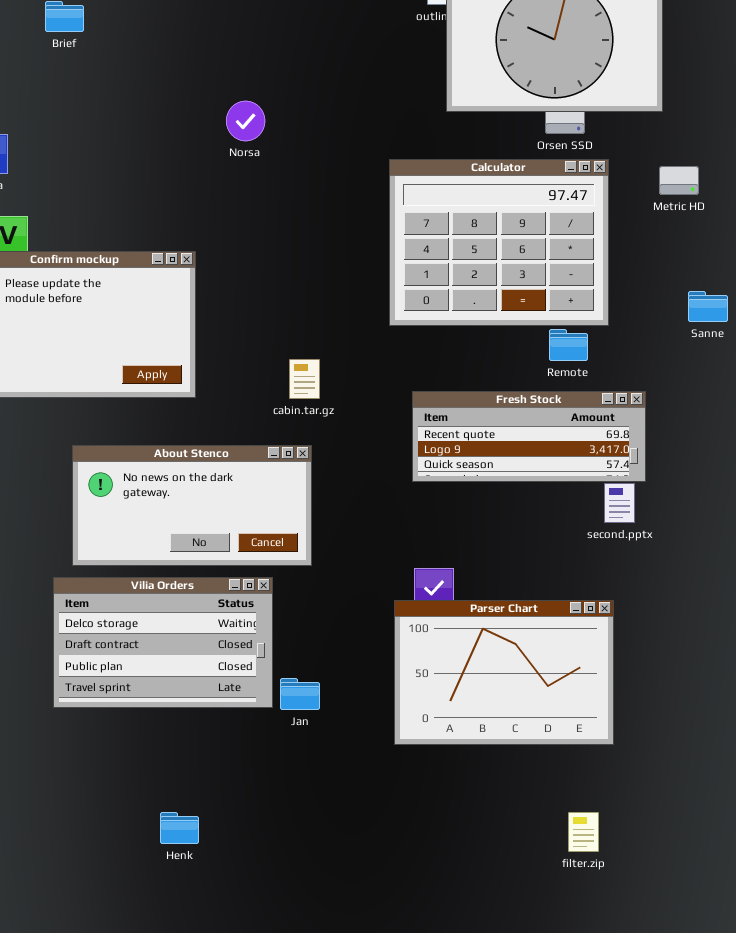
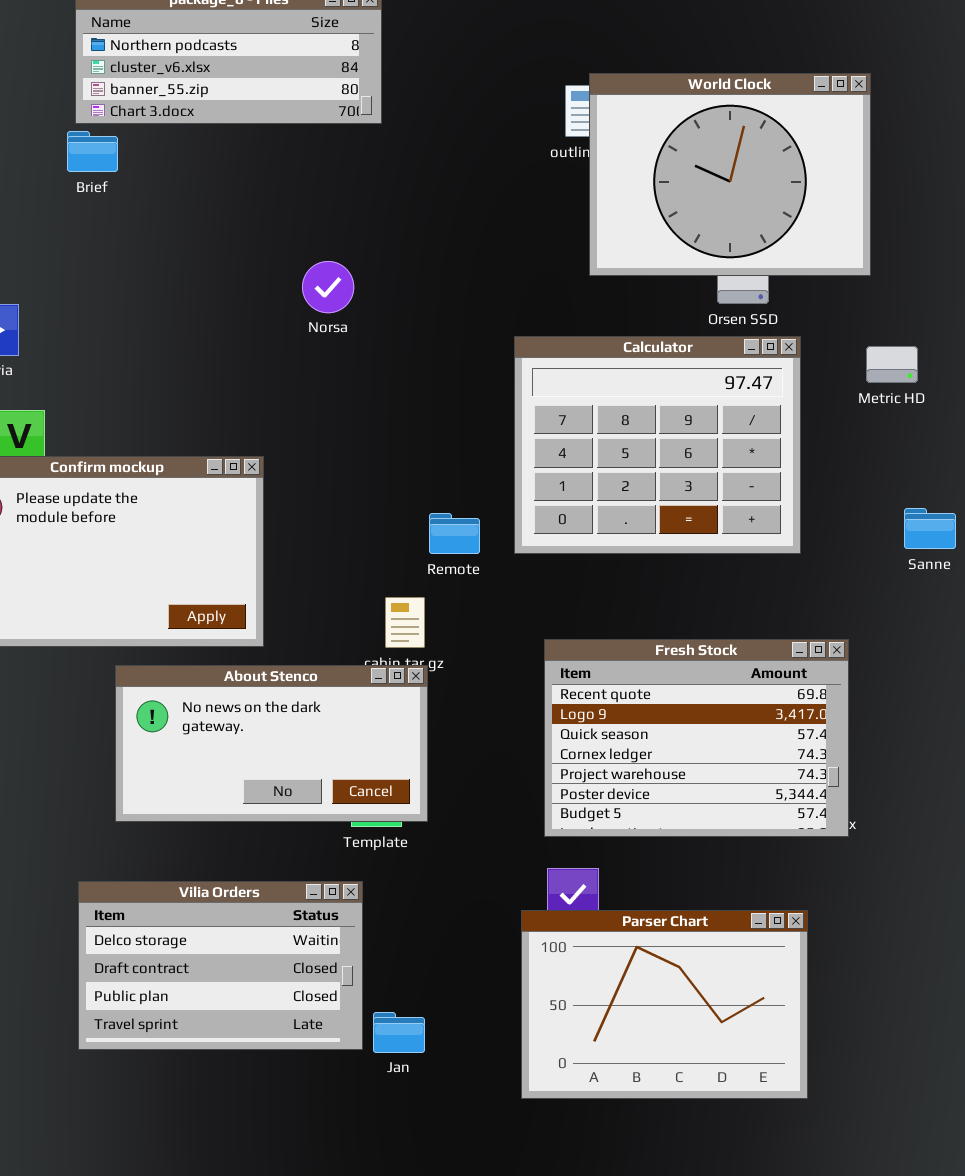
Remote: [549,329,588,361] -> [429,513,480,554], moved
Fresh Stock: [412,391,646,482] -> [544,639,849,837], resized
About Stenco: [72,445,312,566] -> [115,665,428,822], moved

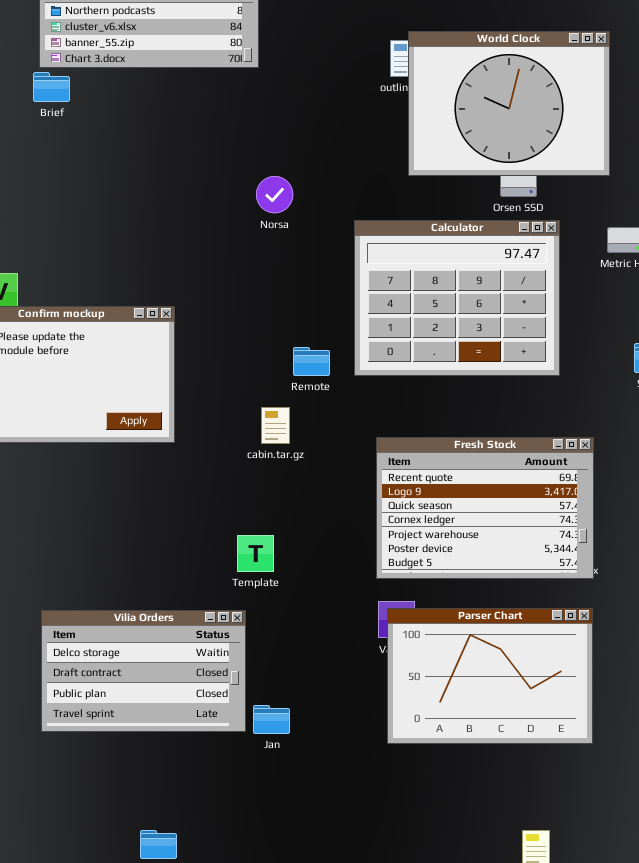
Norsa: [302,261,354,313] -> [256,176,293,213], moved
About Stenco: [115,665,428,822] -> none, closed
Parser Chart: [521,910,808,1099] -> [387,608,593,744], moved

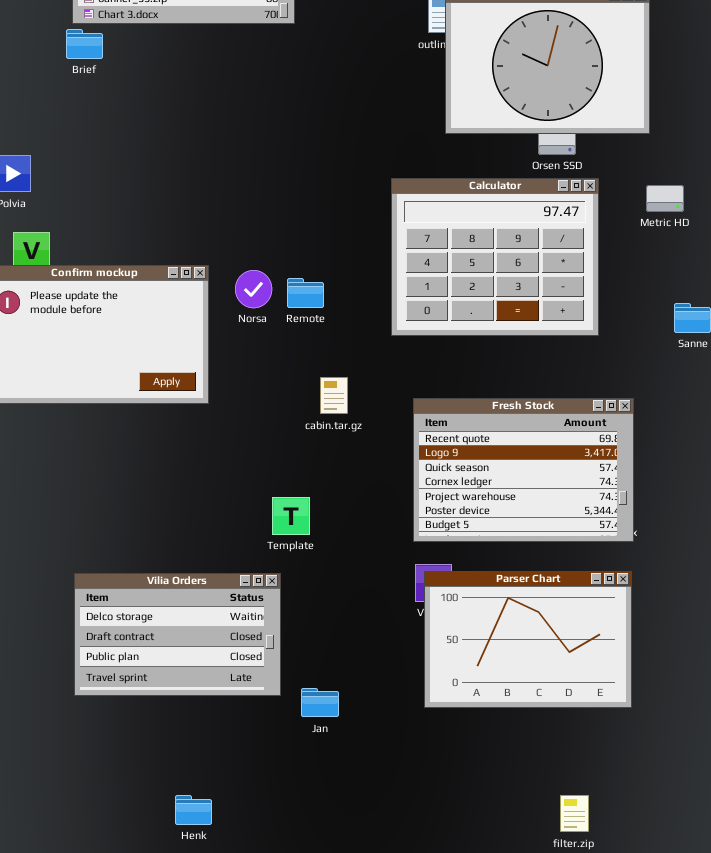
Norsa: [256,176,293,213] -> [235,270,272,308], moved
Remote: [293,347,330,376] -> [287,278,324,308], moved
cabin.tar.gz: [261,407,290,444] -> [320,377,348,414], moved
Jan: [253,705,290,734] -> [301,688,339,717], moved

